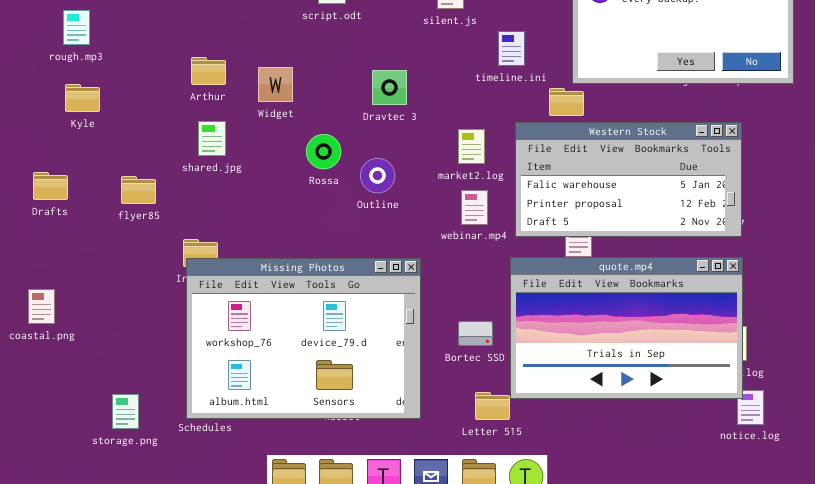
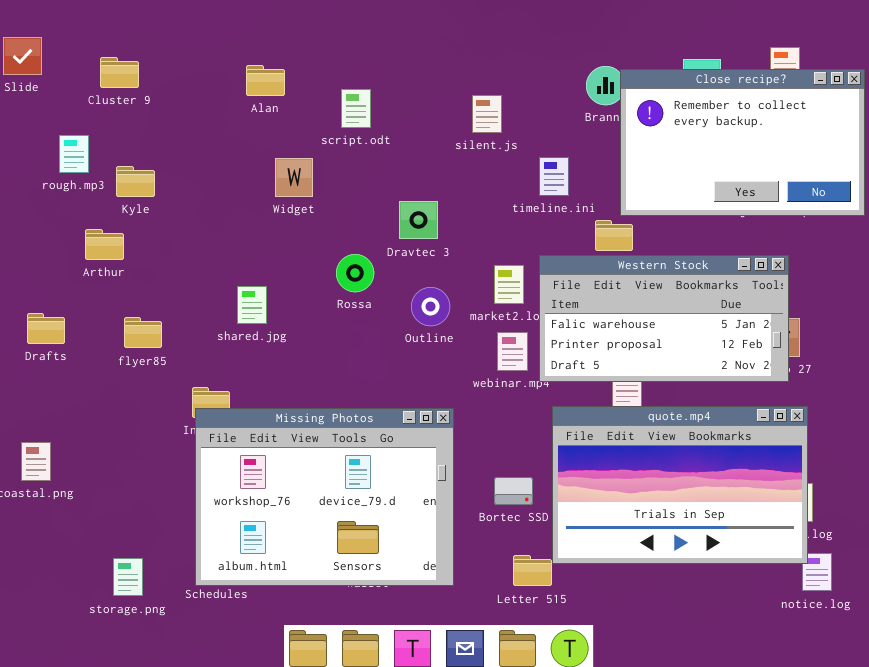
Arthur: [191,57,226,85] -> [85,229,124,260], moved
Widget: [258,67,293,102] -> [275,158,313,197], moved
Kyle: [65,84,100,112] -> [116,166,155,197], moved
shared.jpg: [198,121,226,156] -> [237,286,267,324], moved
Western Stock: [515,122,742,237] -> [539,255,789,382], moved
Rossa: [306,134,341,169] -> [336,254,374,292], moved
Outline: [360,158,395,193] -> [411,287,450,326], moved

